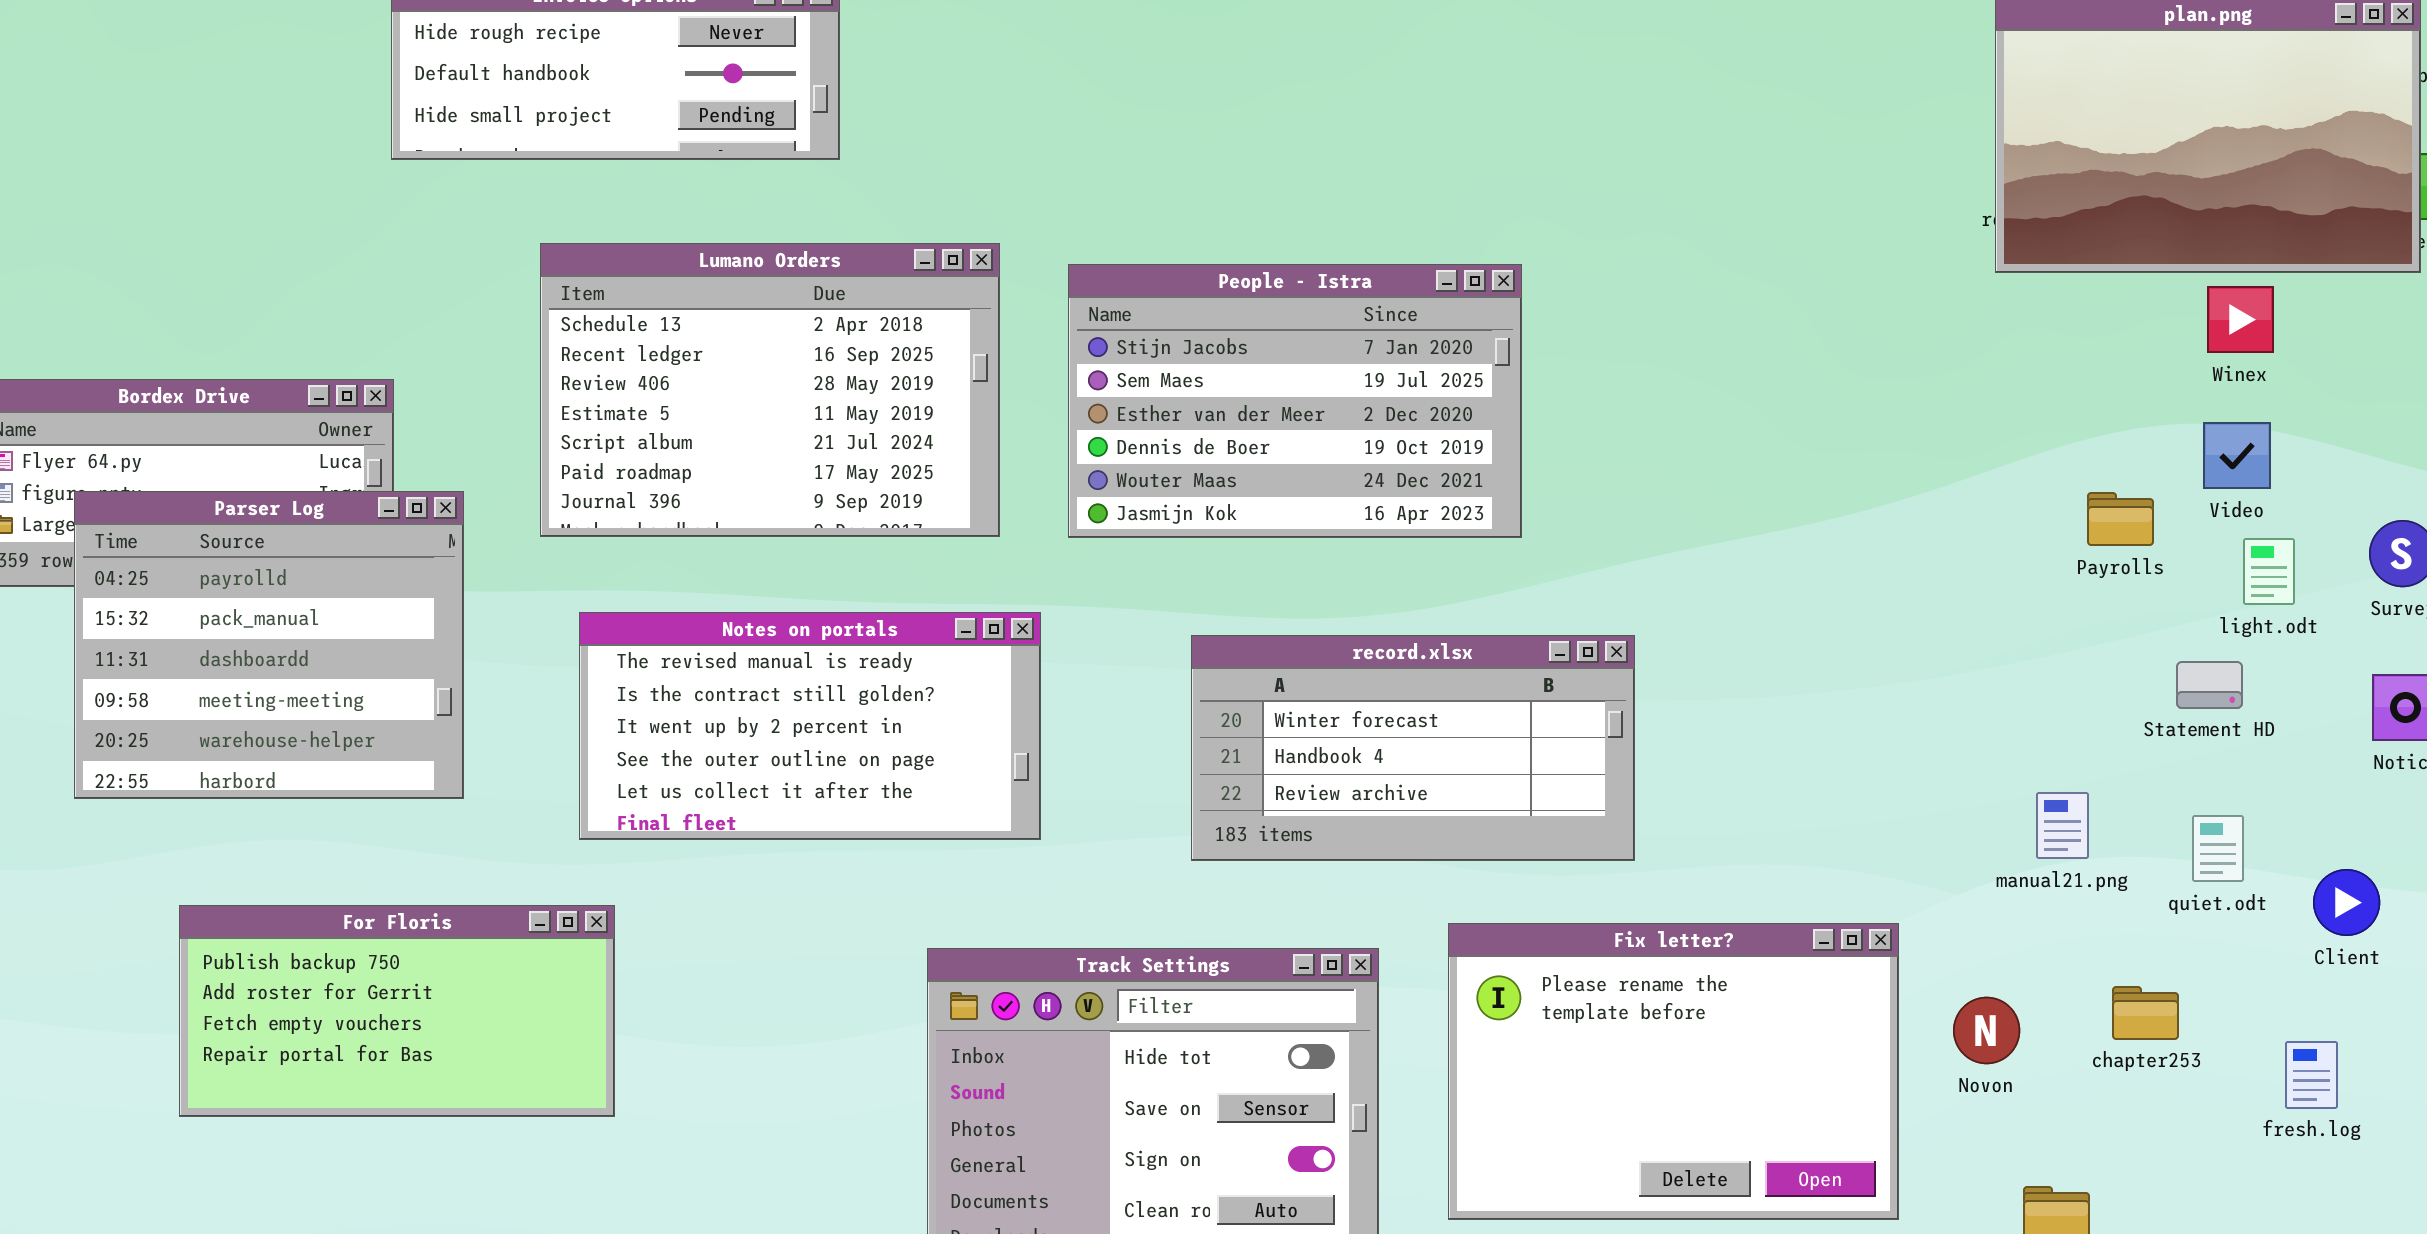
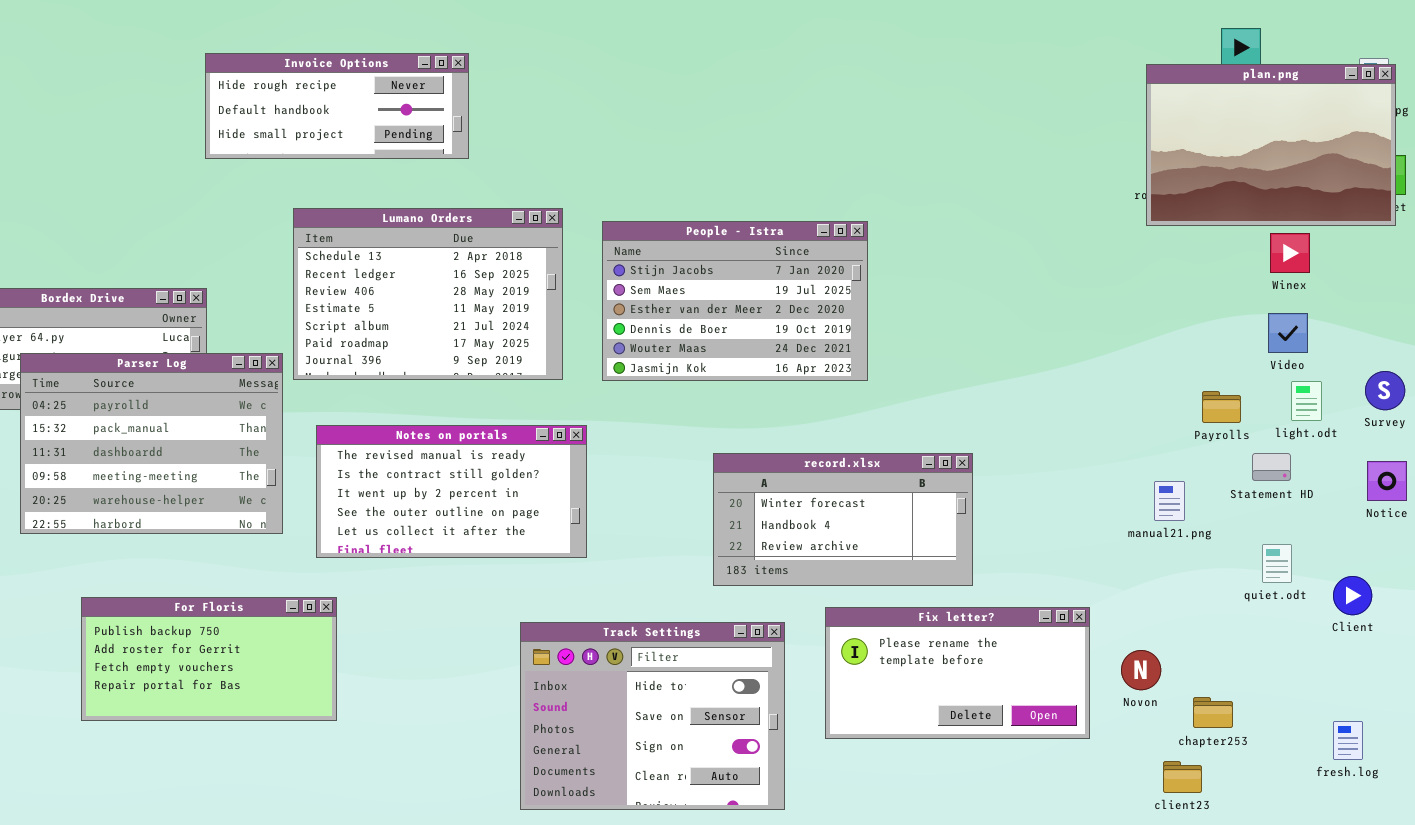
Parser Log: [74,491,464,799] -> [20,353,283,534], resized
Payrolls: [2087,492,2154,546] -> [1202,391,1241,423], moved
record.xlsx: [1191,635,1635,861] -> [713,453,973,586], moved
manual21.png: [2036,792,2089,859] -> [1154,481,1185,521], moved
Fix letter?: [1448,923,1899,1220] -> [825,607,1090,739], resized
chapter253: [2112,986,2179,1040] -> [1193,697,1233,728], moved
fresh.log: [2285,1041,2338,1109] -> [1333,721,1363,760], moved

